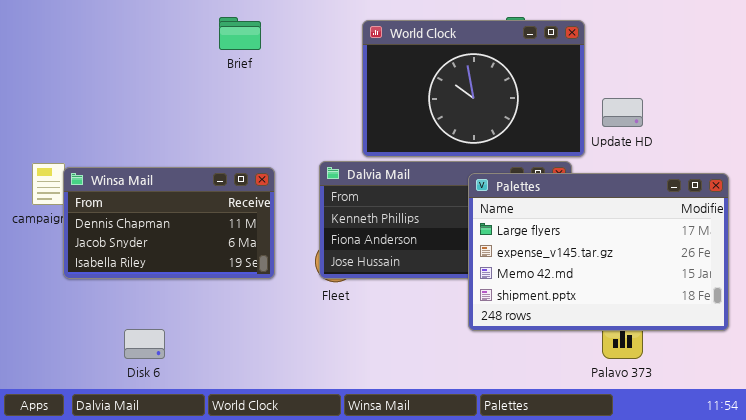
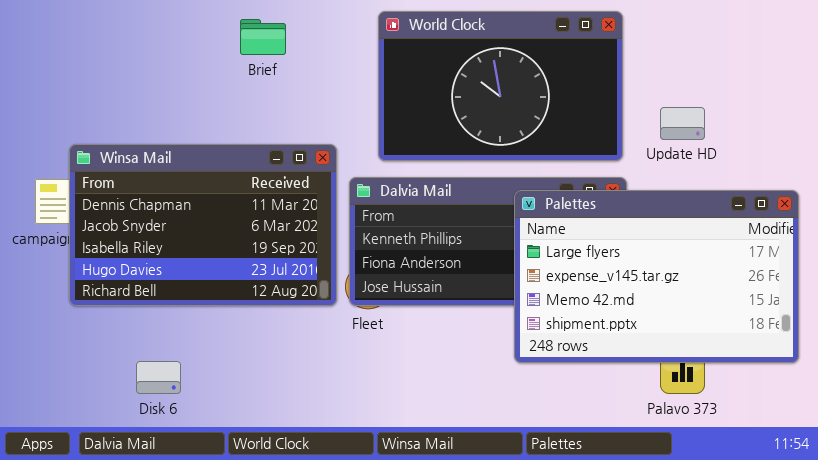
World Clock: [362,20,585,157] -> [378,11,623,161], moved
Winsa Mail: [63,167,275,279] -> [69,144,337,306], resized

